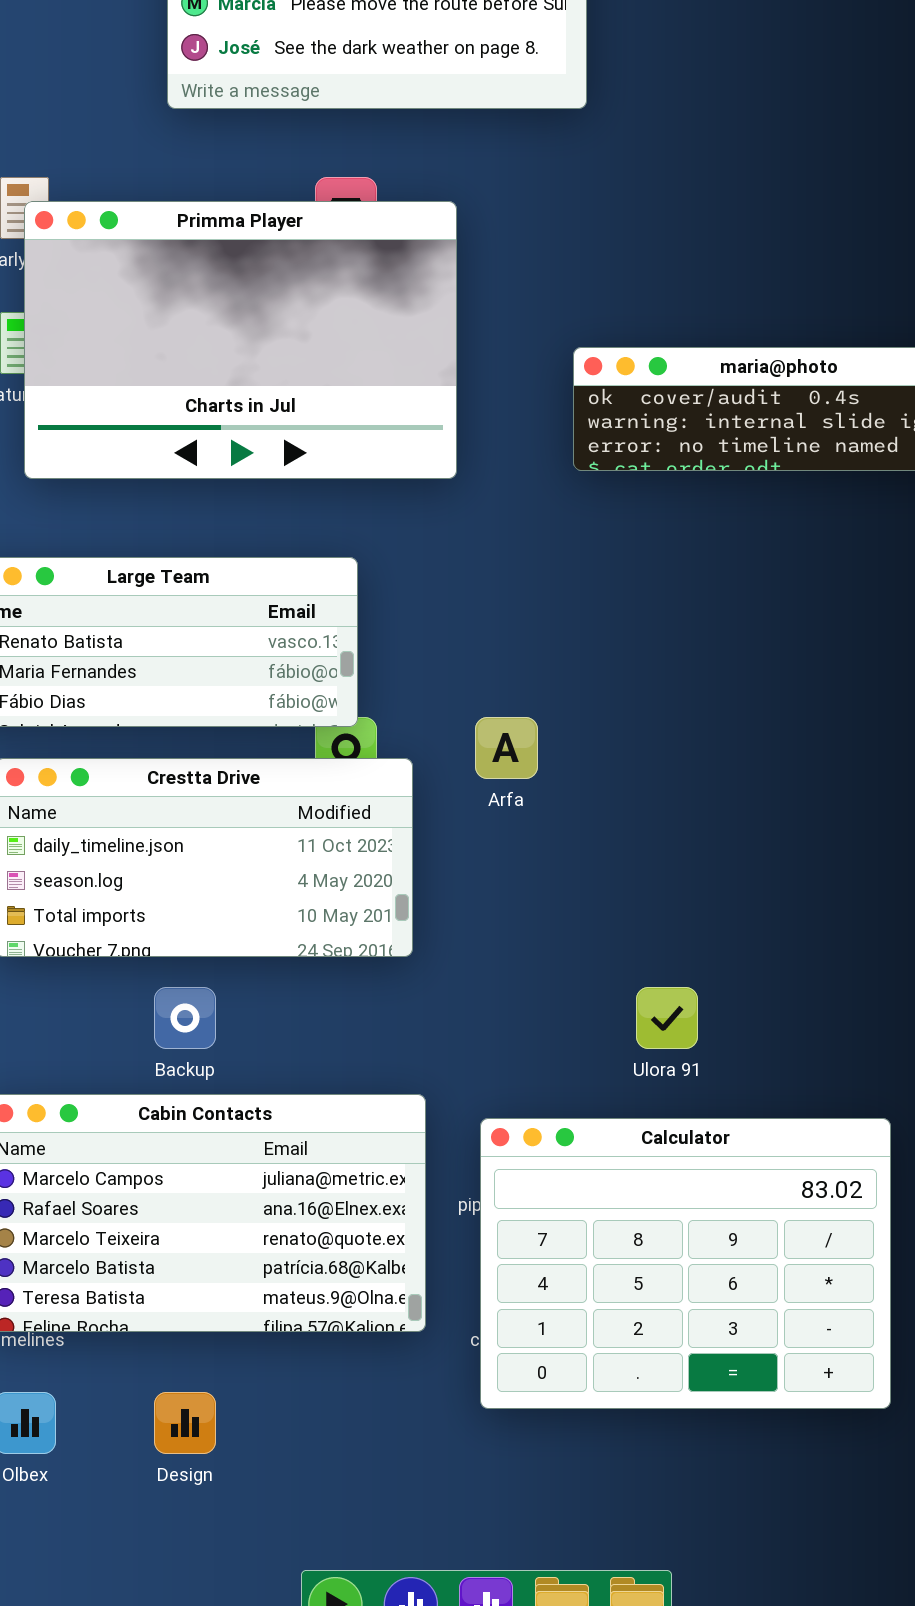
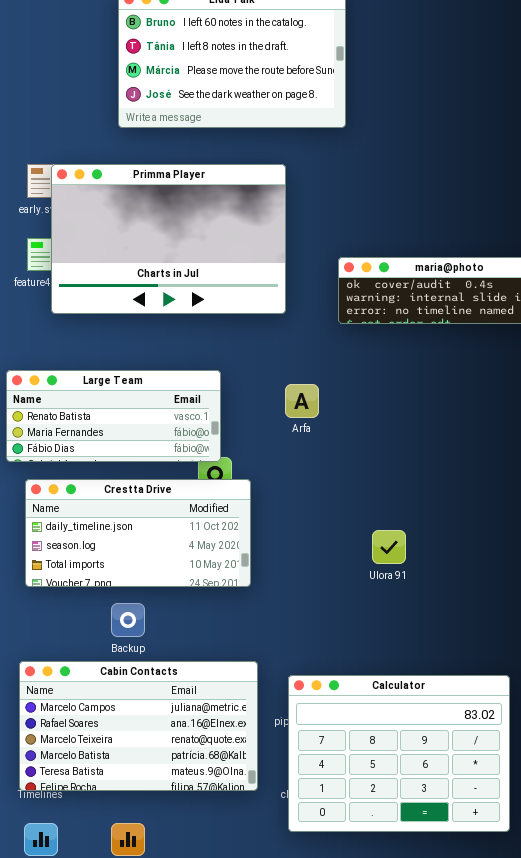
Primma Player: [24,201,457,479] -> [51,164,286,314], moved
Arfa: [475,717,538,779] -> [285,384,319,418], moved
Ulora 91: [636,987,698,1049] -> [372,530,406,564], moved

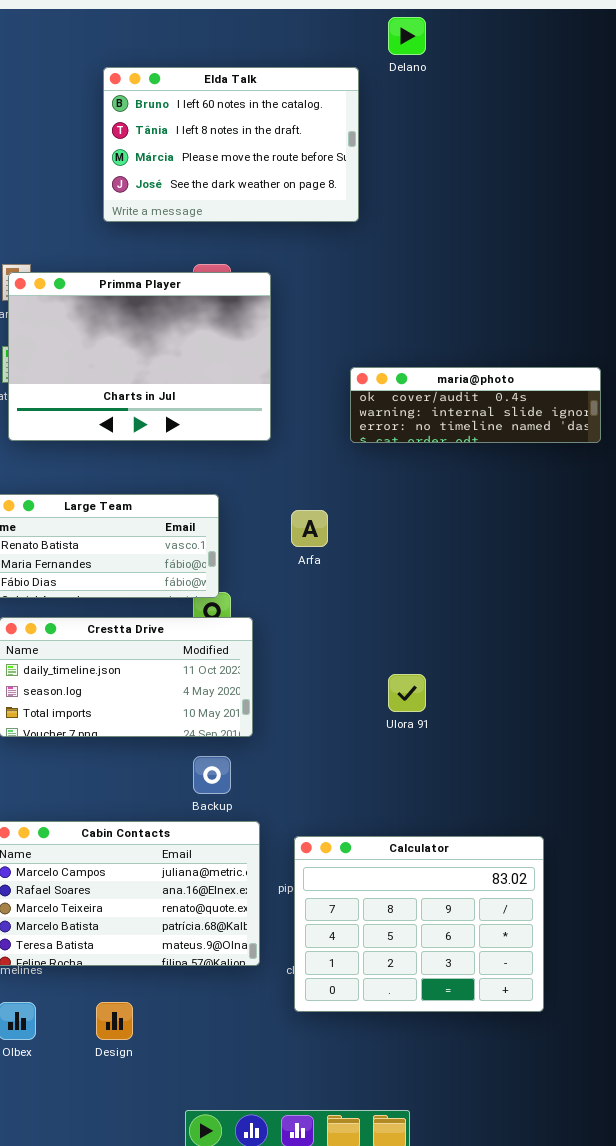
Primma Player: [51,164,286,314] -> [8,272,271,441], moved
Backup: [111,603,145,637] -> [193,756,231,794], moved

